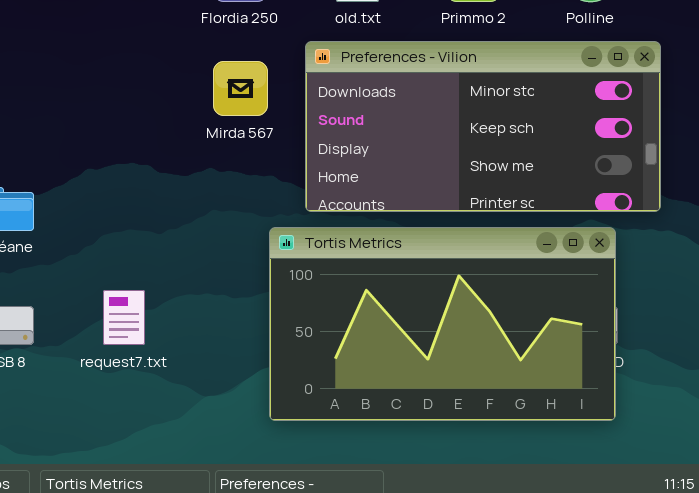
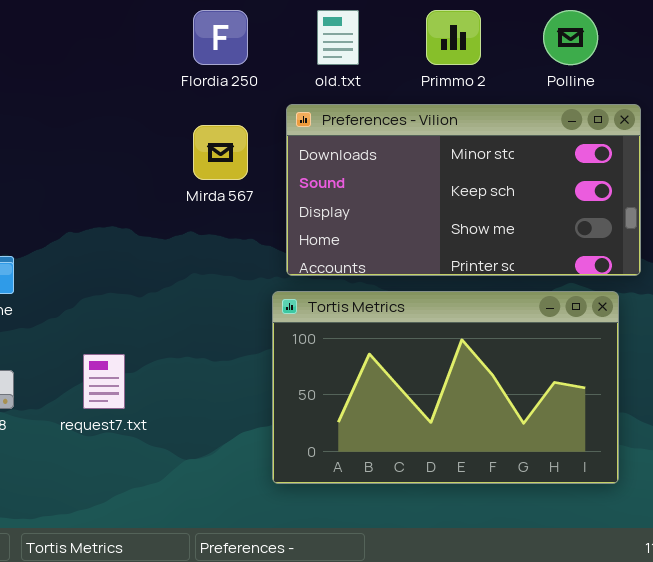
Tortis Metrics: [269,227,616,421] -> [272,291,619,484], moved

